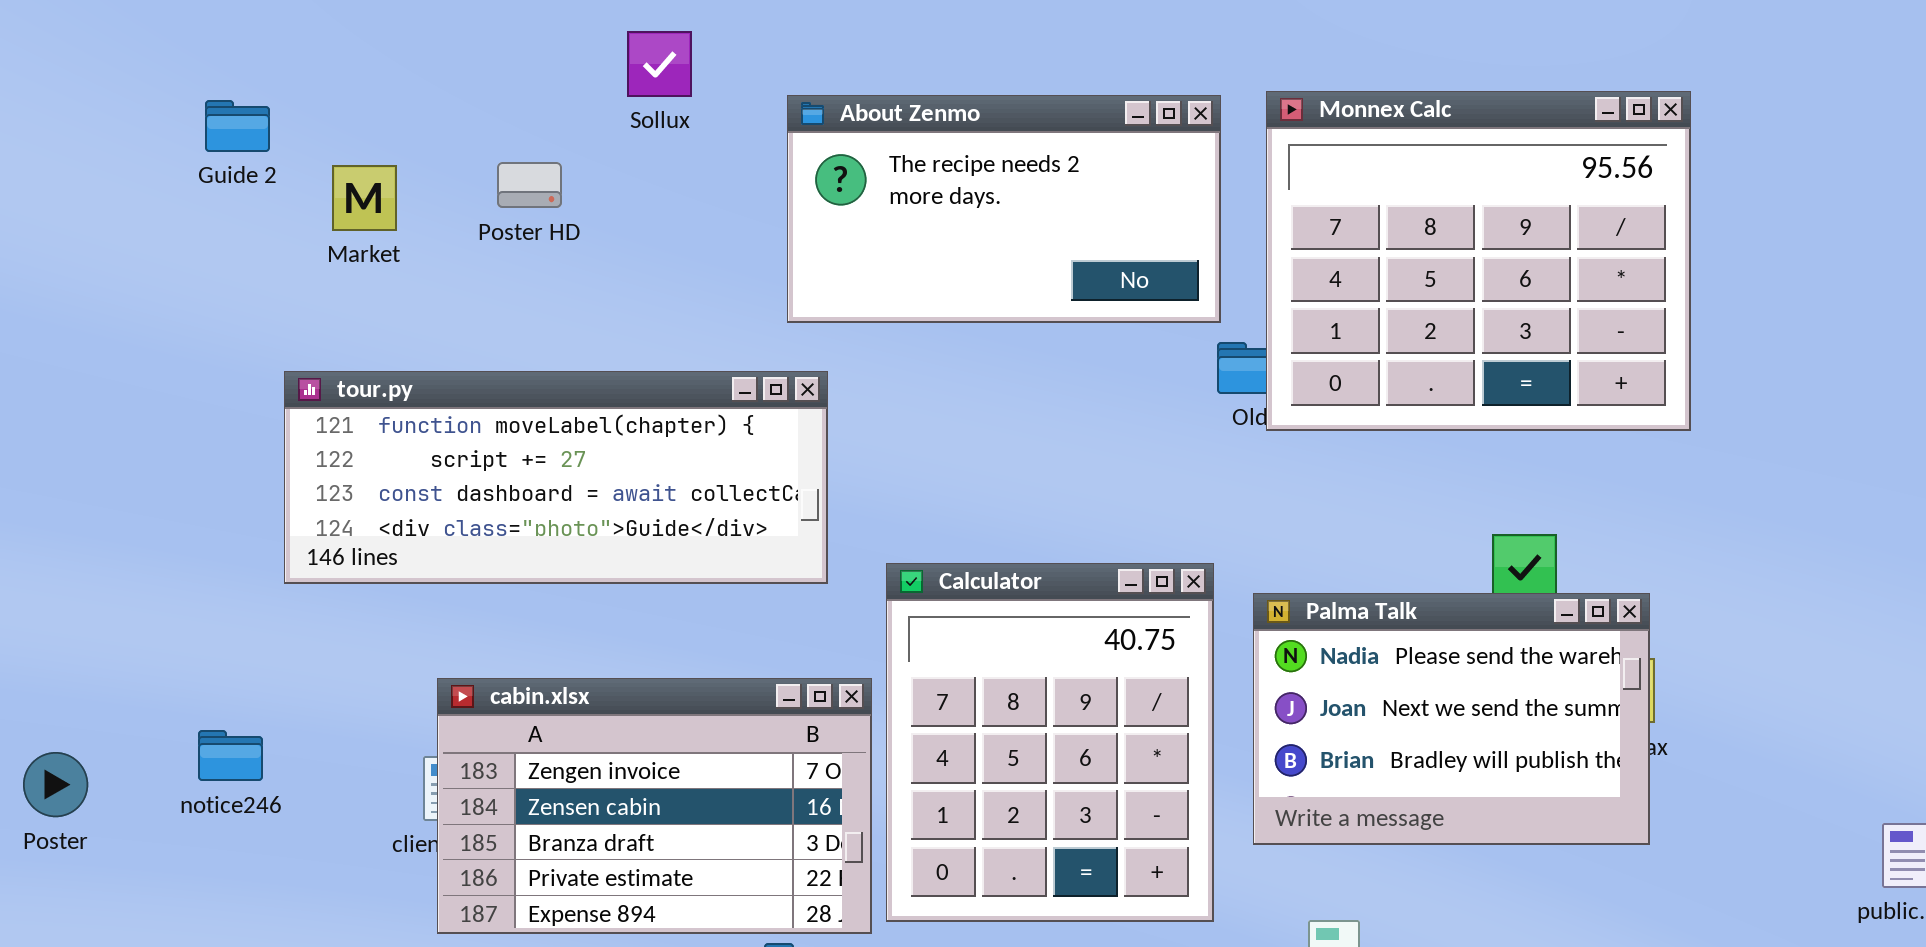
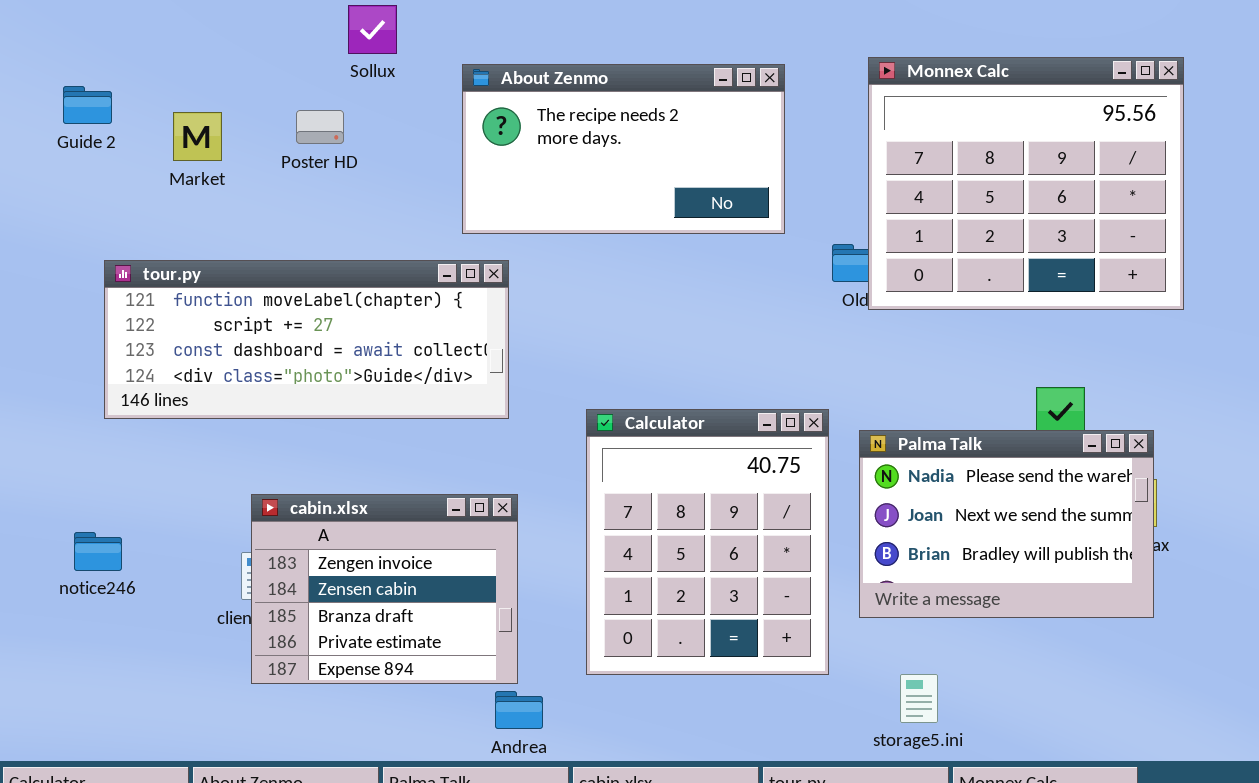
Sollux: [627,31,692,97] -> [348,5,397,54], moved
About Zenmo: [787,95,1221,323] -> [462,64,785,234], moved
Guide 2: [205,100,270,152] -> [63,86,112,124], moved
tour.py: [284,371,828,584] -> [104,260,509,419], moved
cabin.xlsx: [437,678,872,934] -> [251,494,518,684], resized

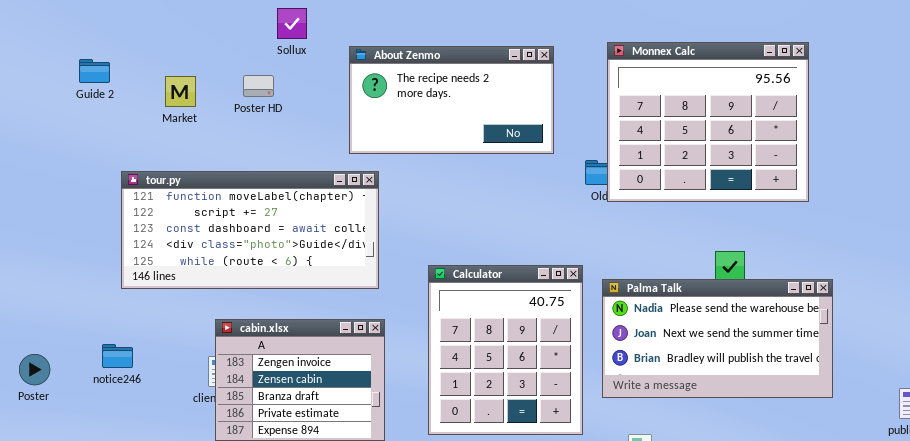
Guide 2: [63,86,112,124] -> [79,59,110,83], moved
tour.py: [104,260,509,419] -> [121,171,379,289], resized
Palma Talk: [859,430,1154,618] -> [602,279,833,398], resized

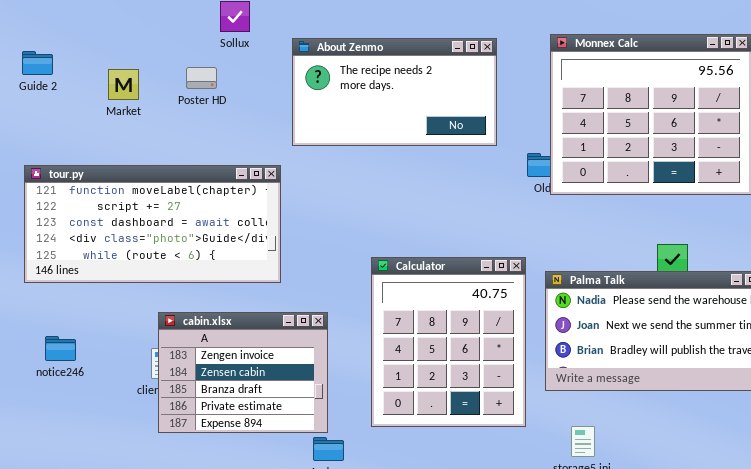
tour.py: [121,171,379,289] -> [24,165,281,283], moved

